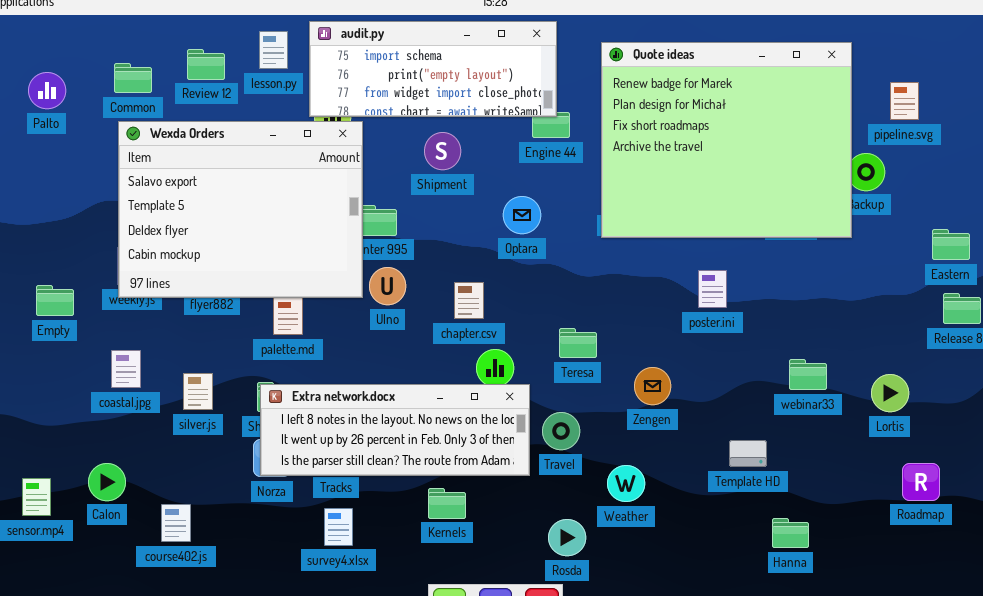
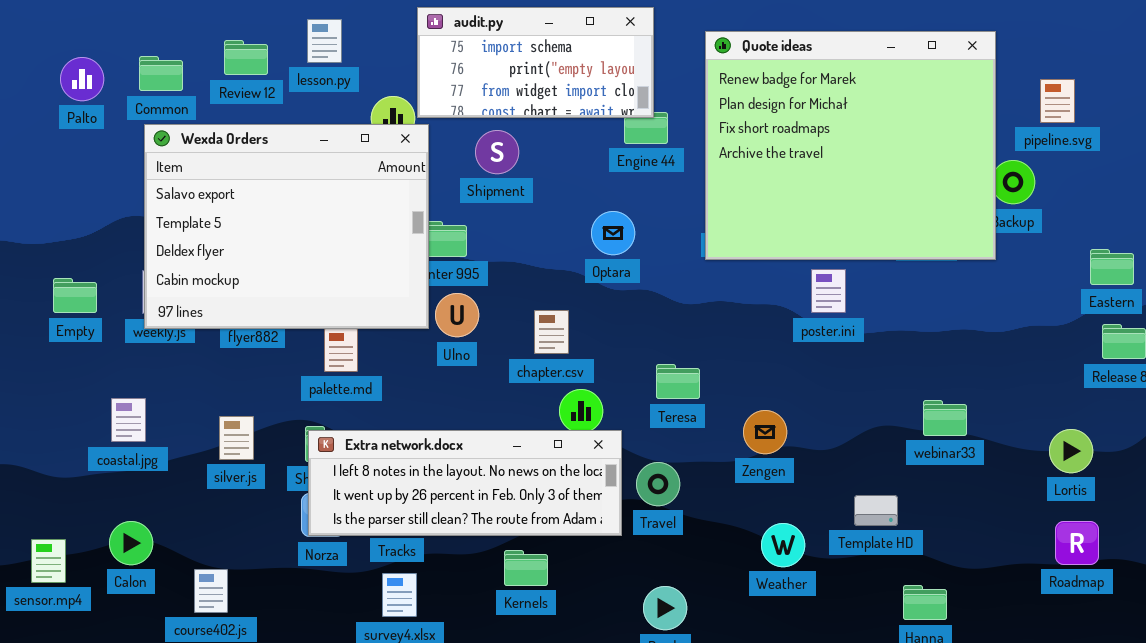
audit.py: [309,21,557,117] -> [417,7,654,118], resized
Palto: [28,72,66,109] -> [60,57,104,101], moved
Shipment: [424,132,461,170] -> [475,130,519,174], moved
poster.ini: [698,270,727,308] -> [811,269,846,313], moved
Empty: [36,285,74,316] -> [53,278,97,313], moved
coastal.jpg: [111,350,141,388] -> [111,398,146,442], moved
Lortis: [871,374,909,412] -> [1049,429,1093,473], moved
Weather: [607,465,645,502] -> [761,523,805,567], moved

